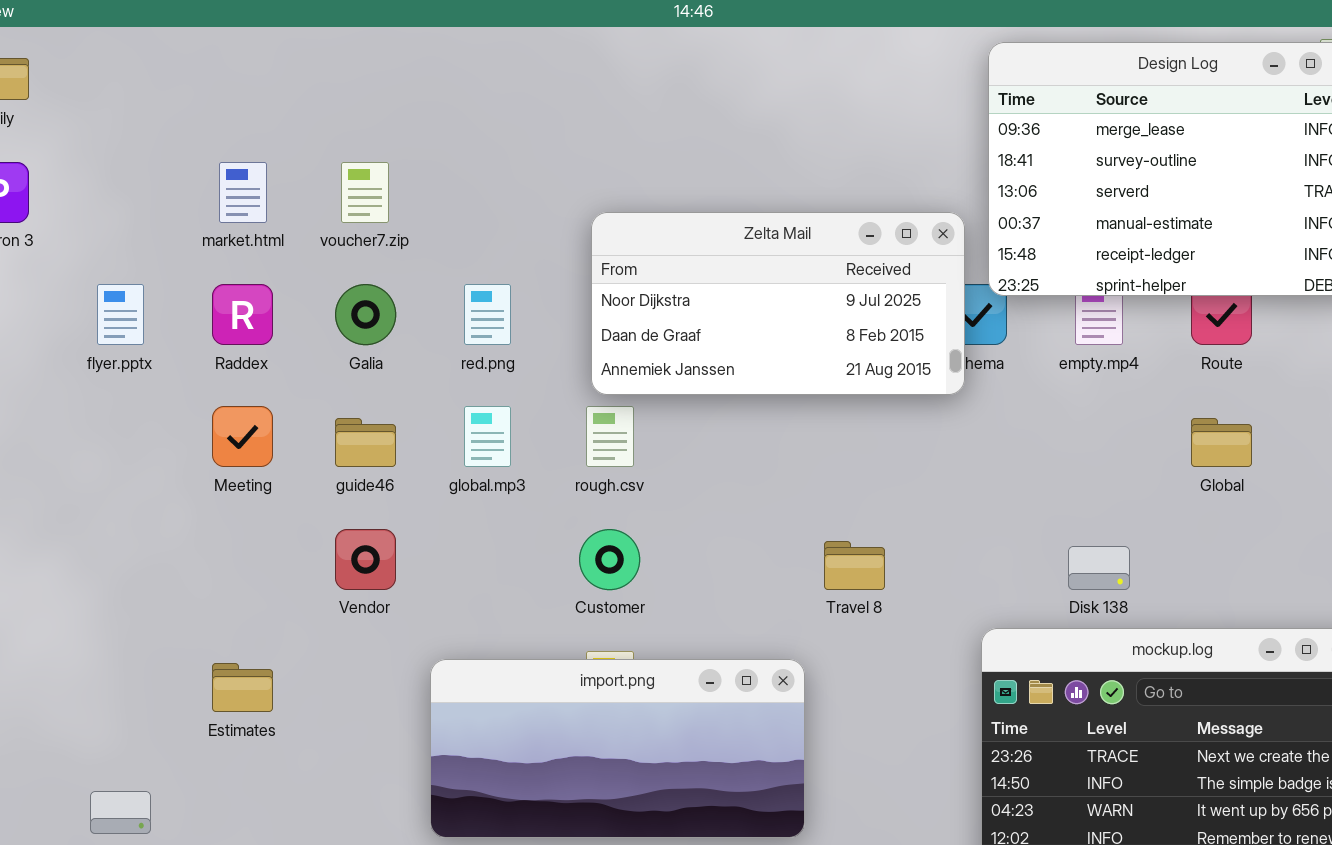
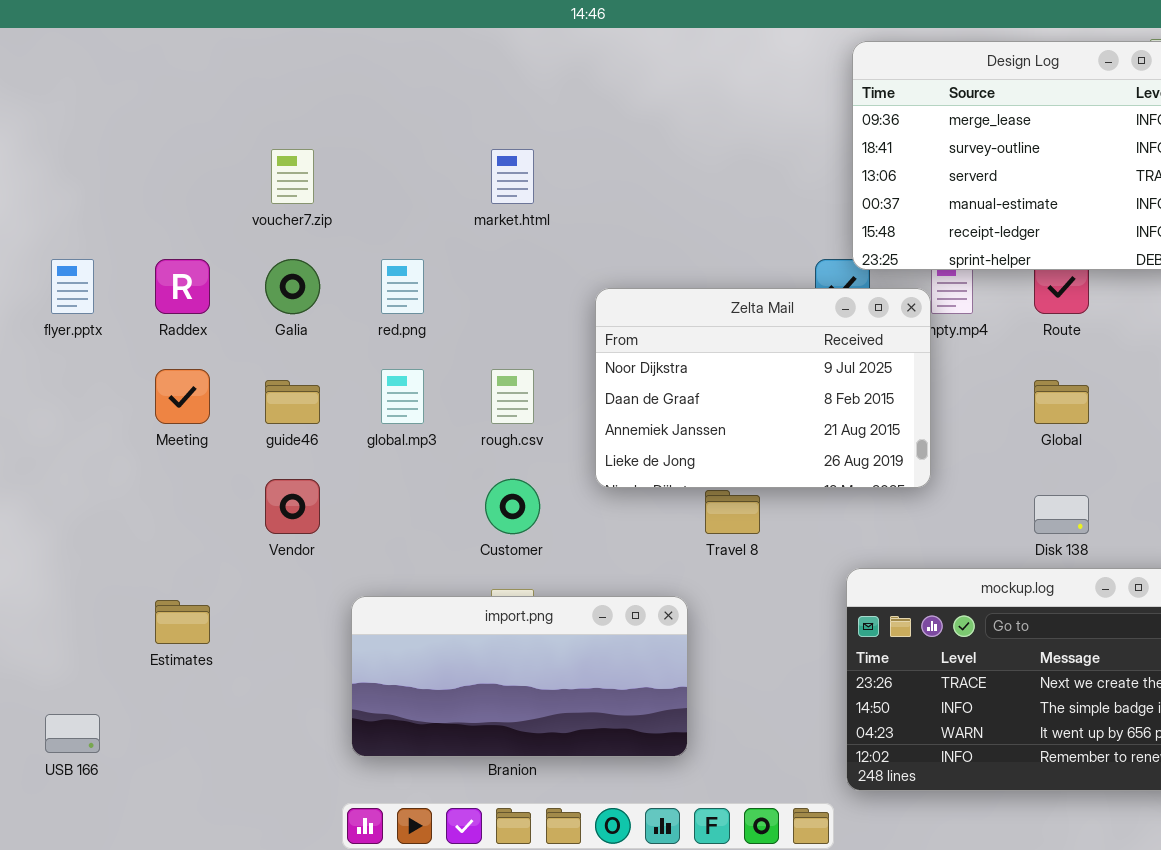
market.html: [219,162,267,223] -> [491,149,534,204], moved
Zelta Mail: [591,212,965,395] -> [595,288,931,488], moved, resized
Disk 138: [1068,546,1130,590] -> [1034,495,1089,534], moved

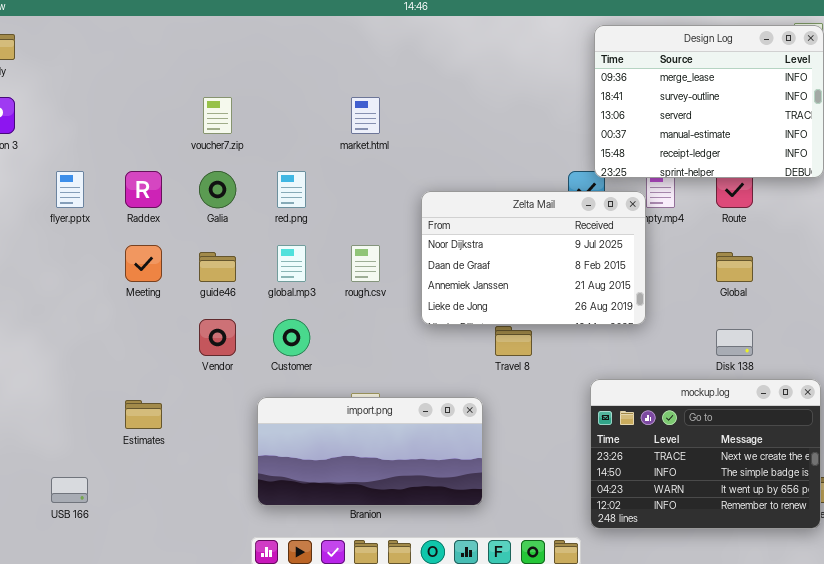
Customer: [485,479,540,534] -> [273,319,310,356], moved

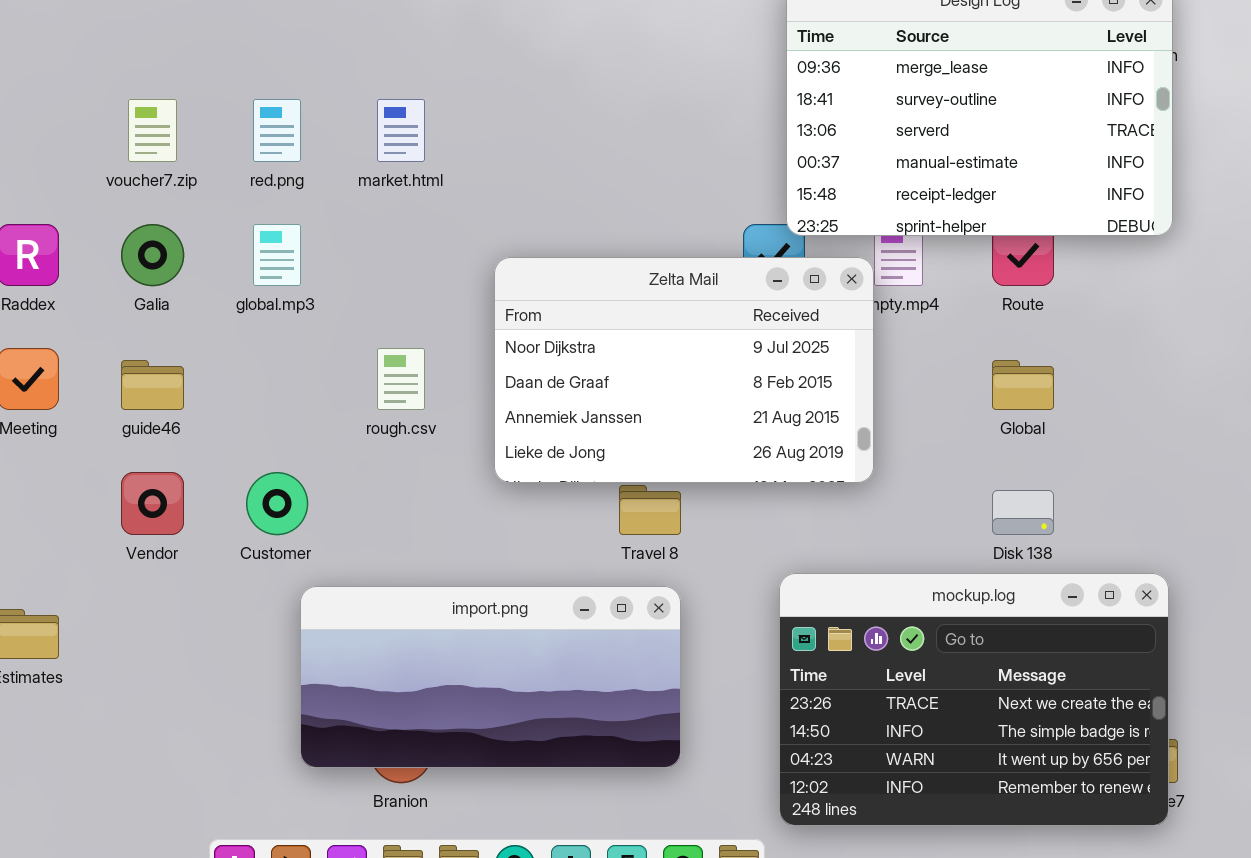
red.png: [277,171,306,208] -> [253,99,301,162], moved
global.mp3: [277,245,306,282] -> [253,224,301,286], moved
import.png: [257,397,483,506] -> [300,586,681,768], moved

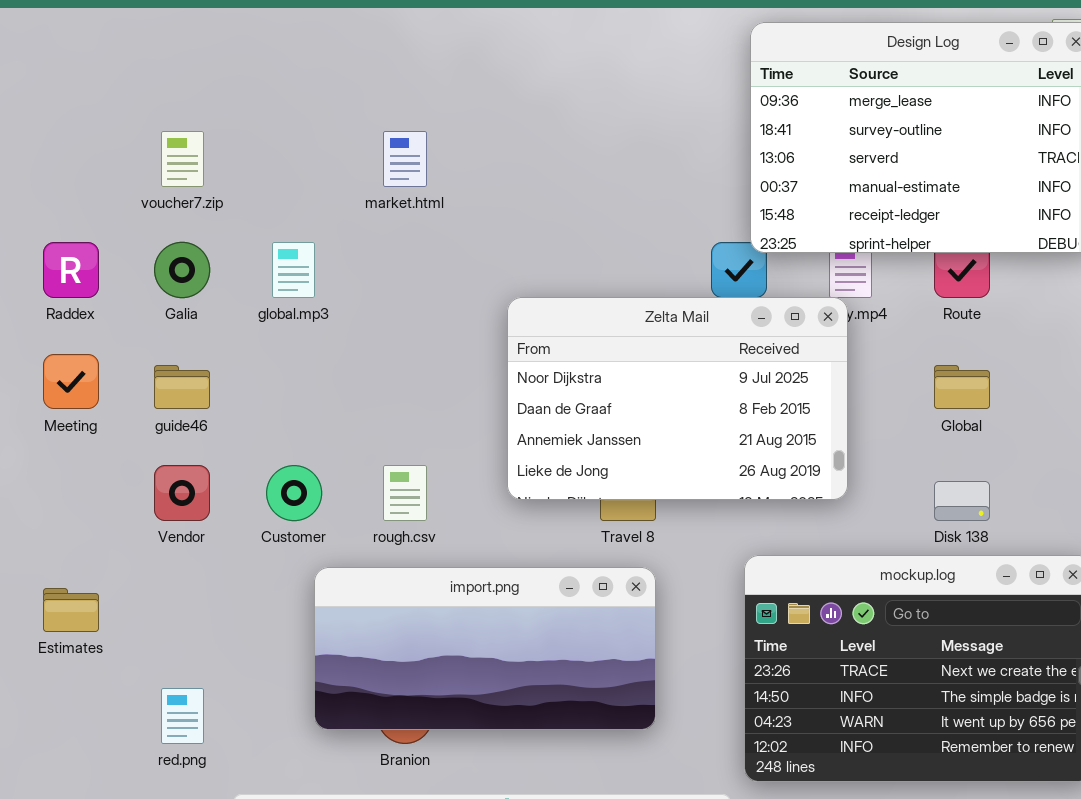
red.png: [253,99,301,162] -> [161,688,204,744], moved
Zelta Mail: [494,257,874,483] -> [507,297,848,500], moved
rough.csv: [377,348,425,410] -> [383,465,427,521], moved

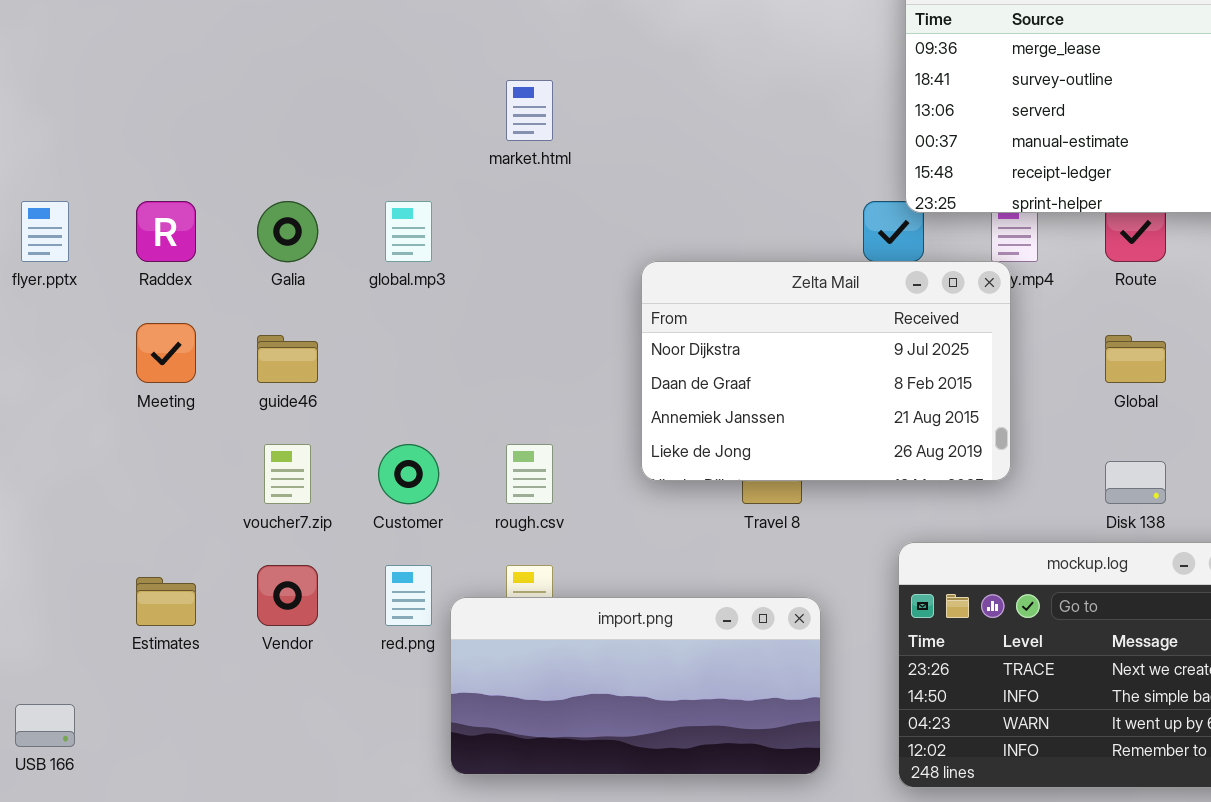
voucher7.zip: [161,131,204,187] -> [264,444,311,504], moved
Vendor: [154,465,210,521] -> [257,565,318,626], moved
import.png: [314,567,656,730] -> [450,597,821,775], moved
red.png: [161,688,204,744] -> [385,565,432,626], moved

